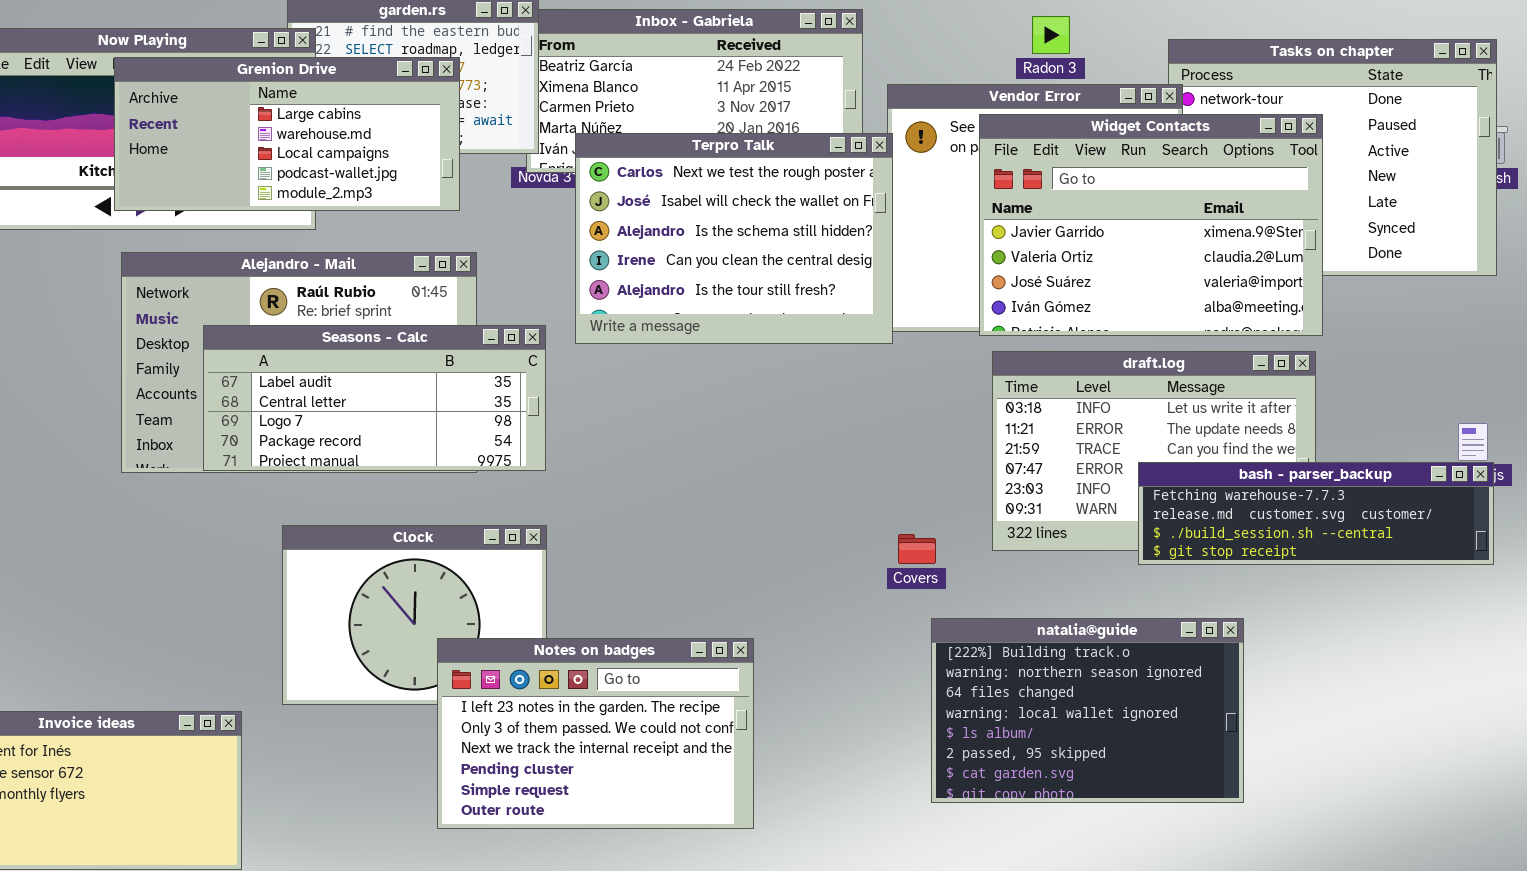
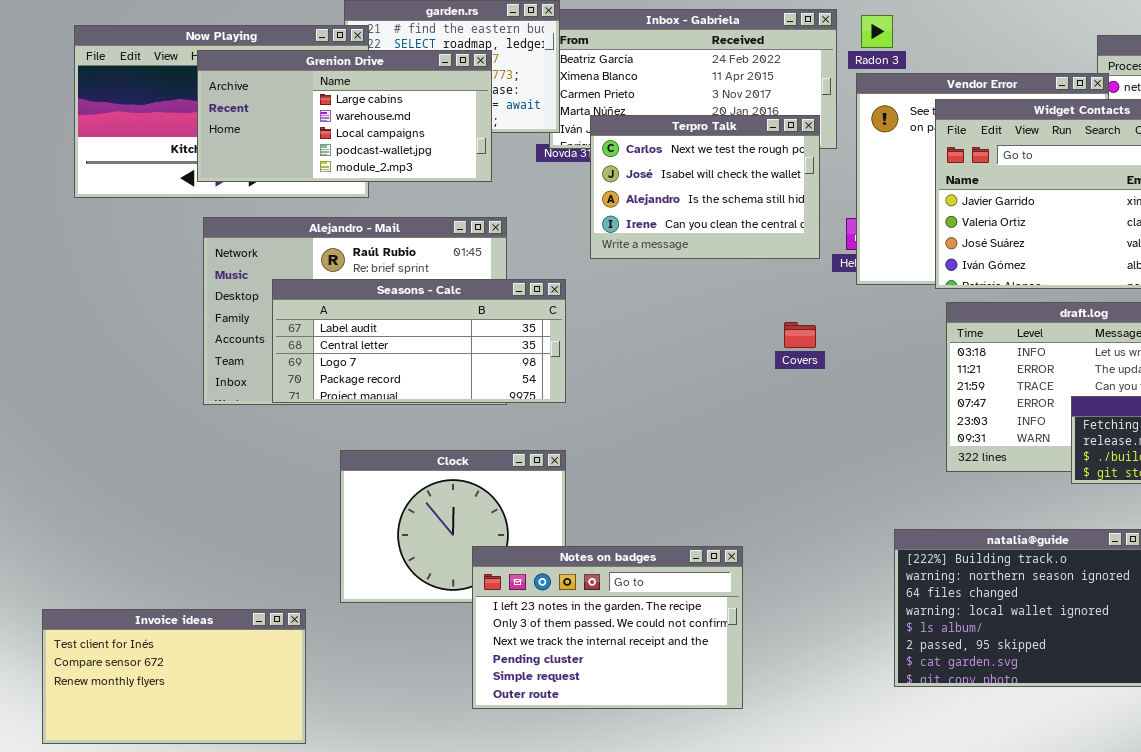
Radon 3: [1032,16,1070,54] -> [861,15,893,48], moved
Terpro Talk: [575,133,893,344] -> [590,115,820,259], resized
Covers: [898,534,936,564] -> [784,322,816,348], moved

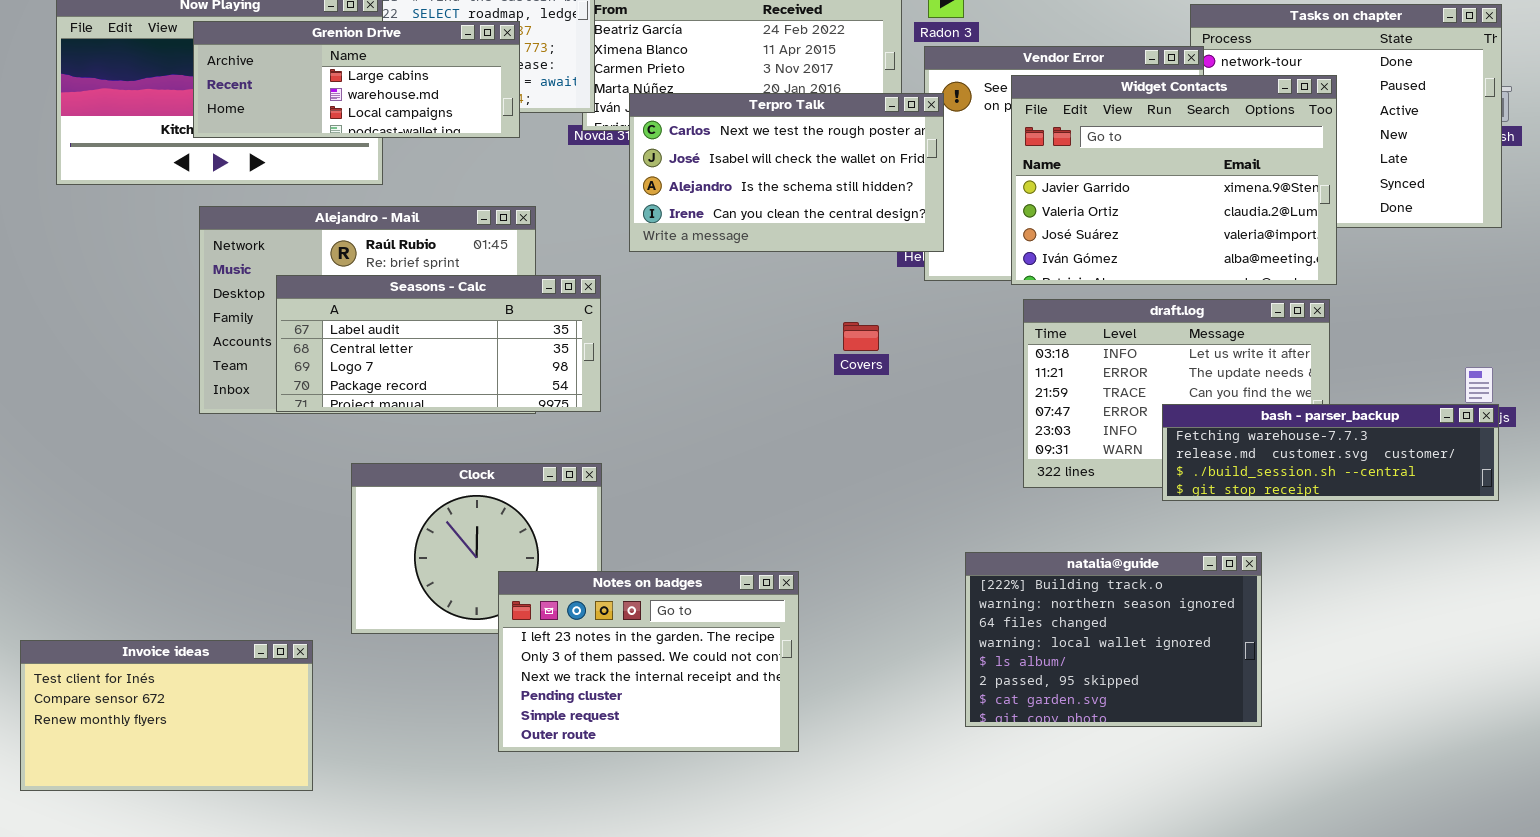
Grenion Drive: [197,50,492,182] -> [193,21,520,138], resized
Terpro Talk: [590,115,820,259] -> [629,93,944,252], resized

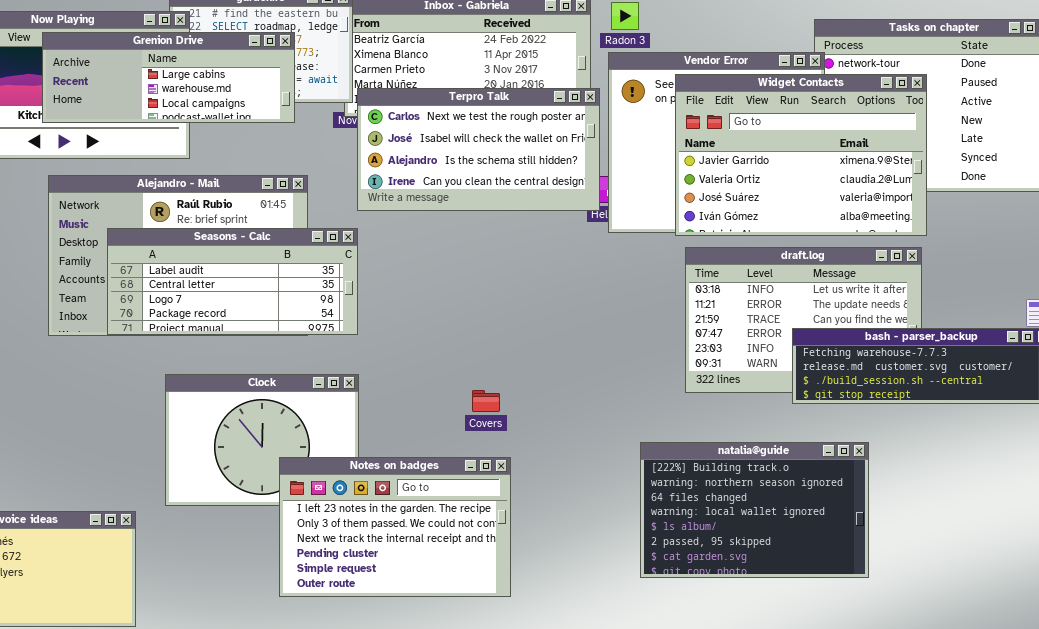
Terpro Talk: [629,93,944,252] -> [357,88,600,211], moved
Covers: [843,322,879,351] -> [472,390,500,412], moved

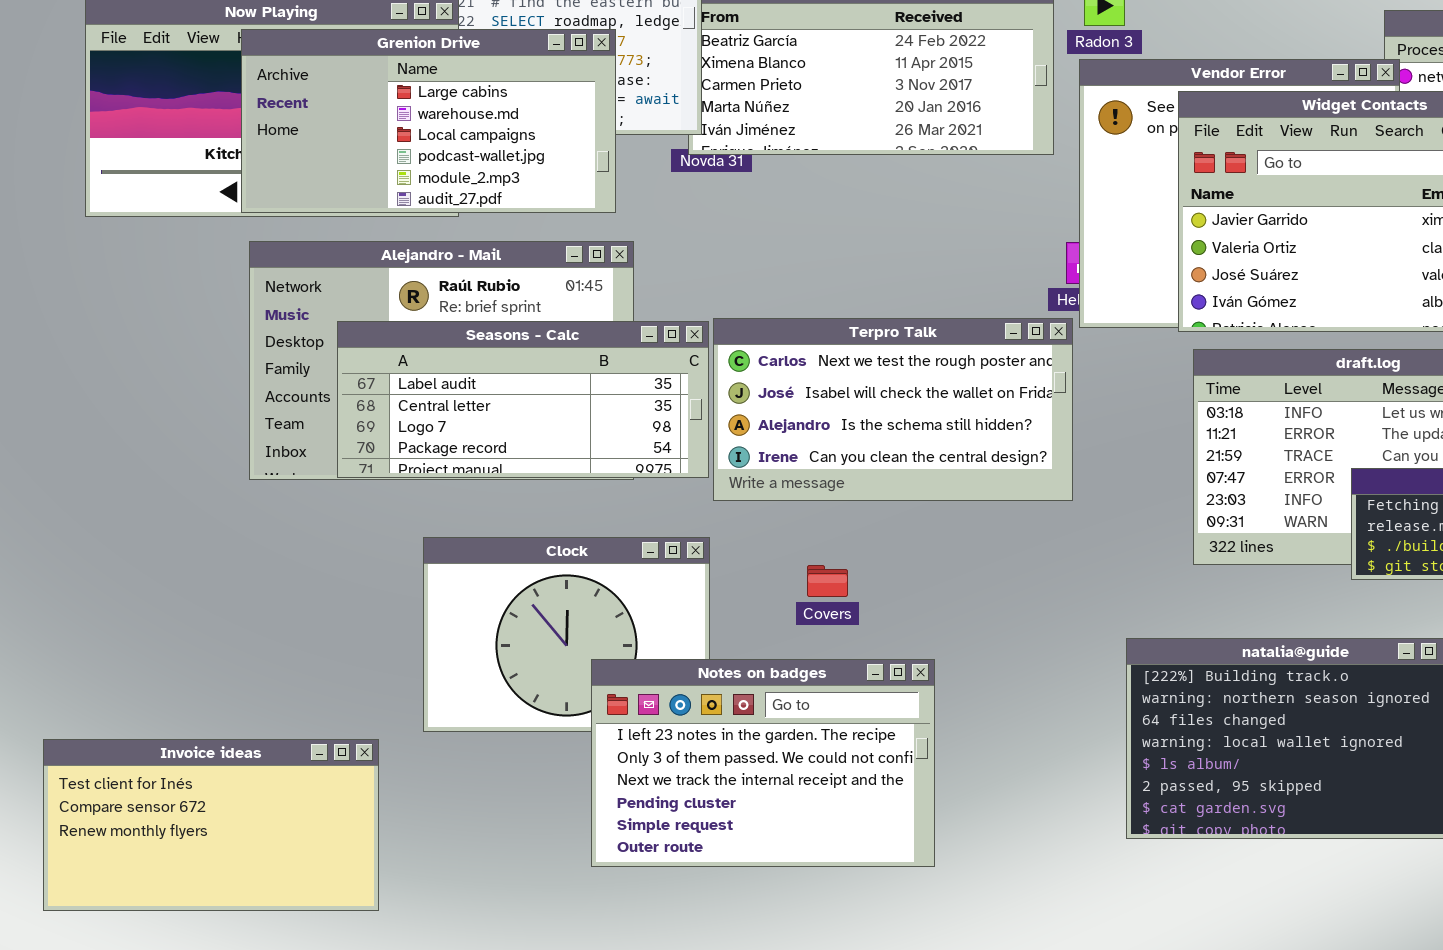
Grenion Drive: [42,32,295,123] -> [241,29,616,213], resized
Terpro Talk: [357,88,600,211] -> [713,318,1073,501], moved
Covers: [472,390,500,412] -> [807,565,848,597], moved

